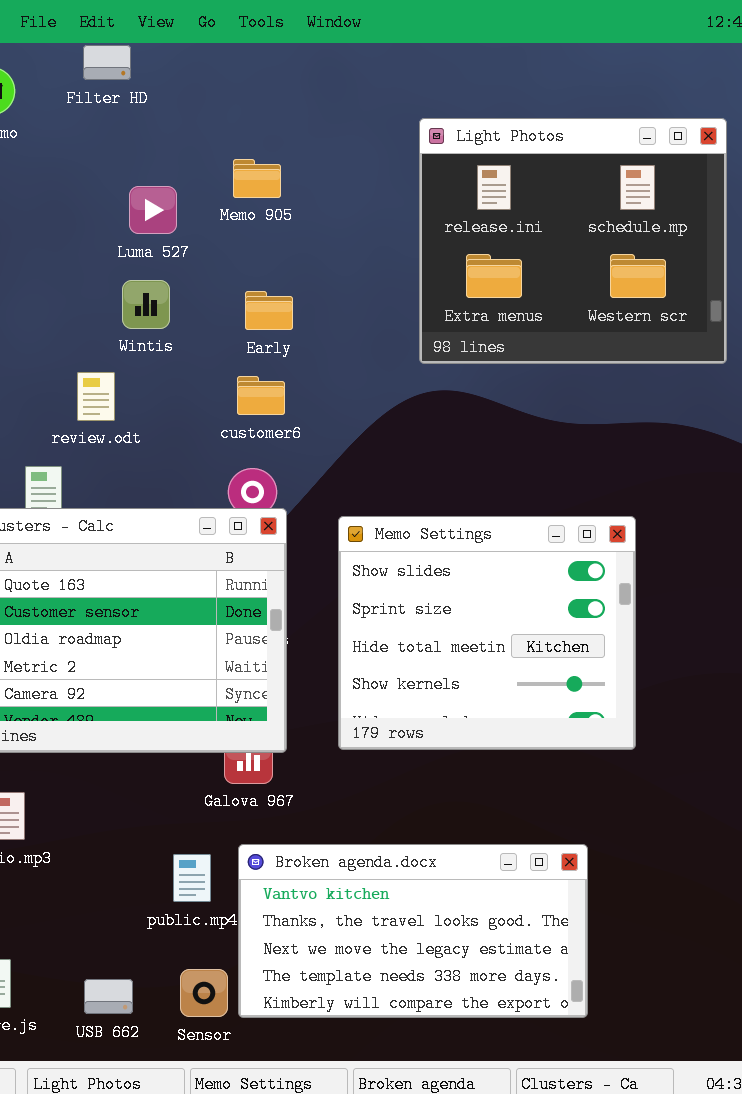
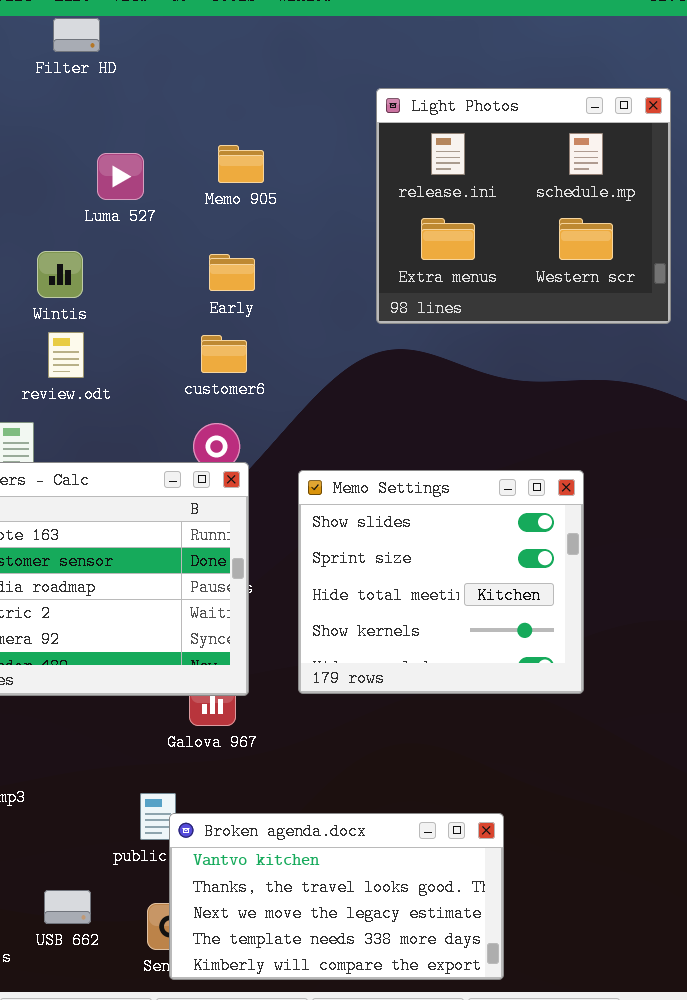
Memo 905: [233,159,281,198] -> [218,145,264,183], moved
Wintis: [122,280,170,329] -> [37,251,83,298], moved
Broken agenda.docx: [238,844,588,1018] -> [169,813,504,980], moved
USB 662: [84,979,133,1014] -> [44,890,91,924], moved

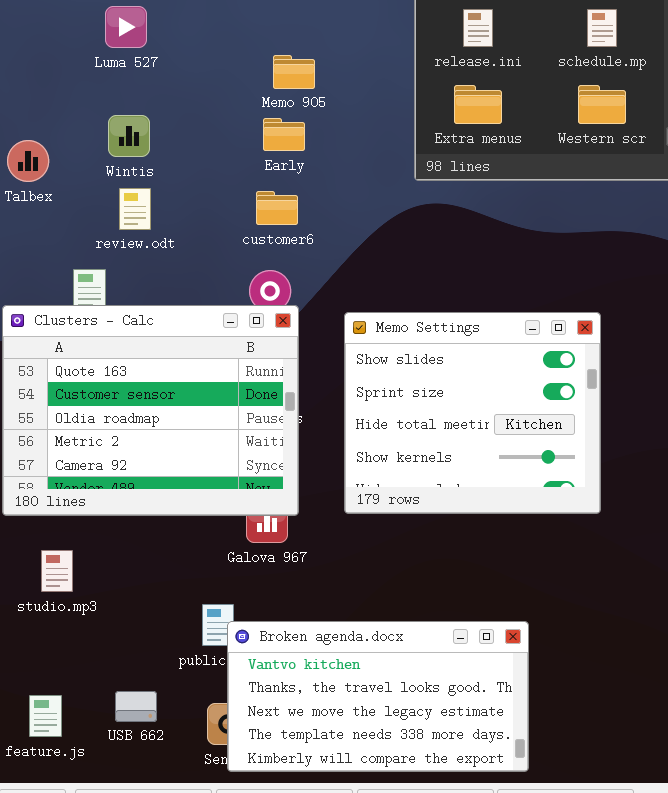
Memo 905: [218,145,264,183] -> [273,55,315,89], moved
Luma 527: [97,153,144,200] -> [105,6,147,48], moved

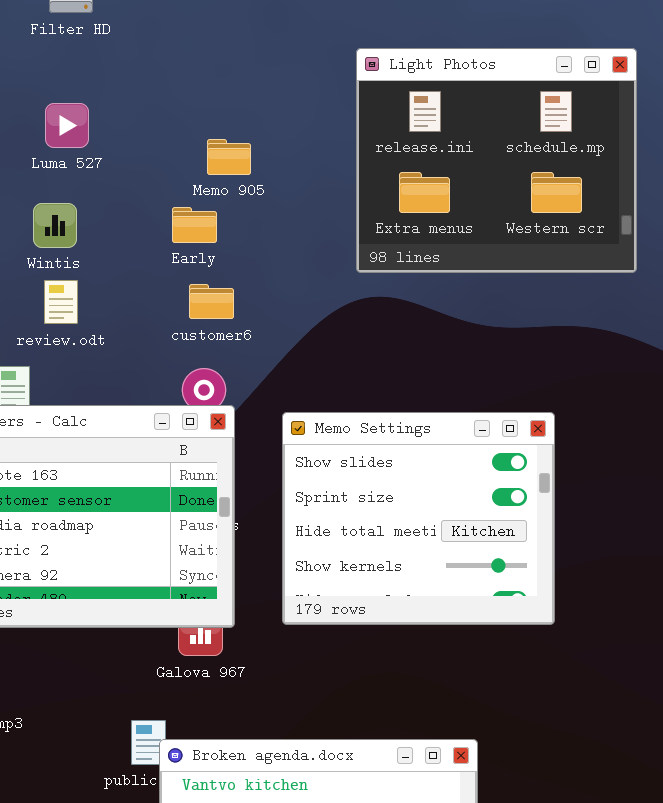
Luma 527: [105,6,147,48] -> [45,103,89,148], moved
Early: [263,118,305,151] -> [172,207,217,243], moved

